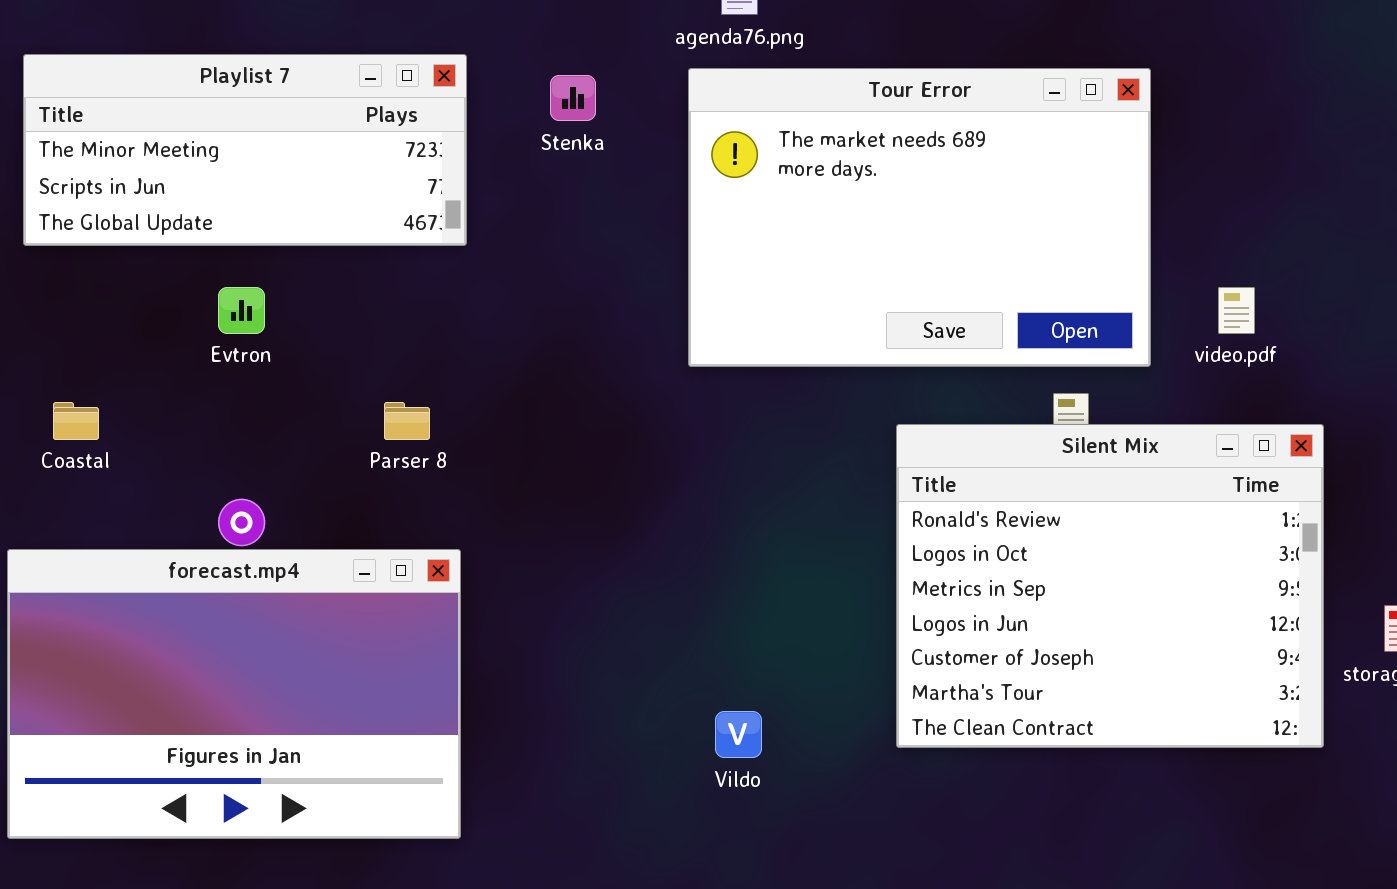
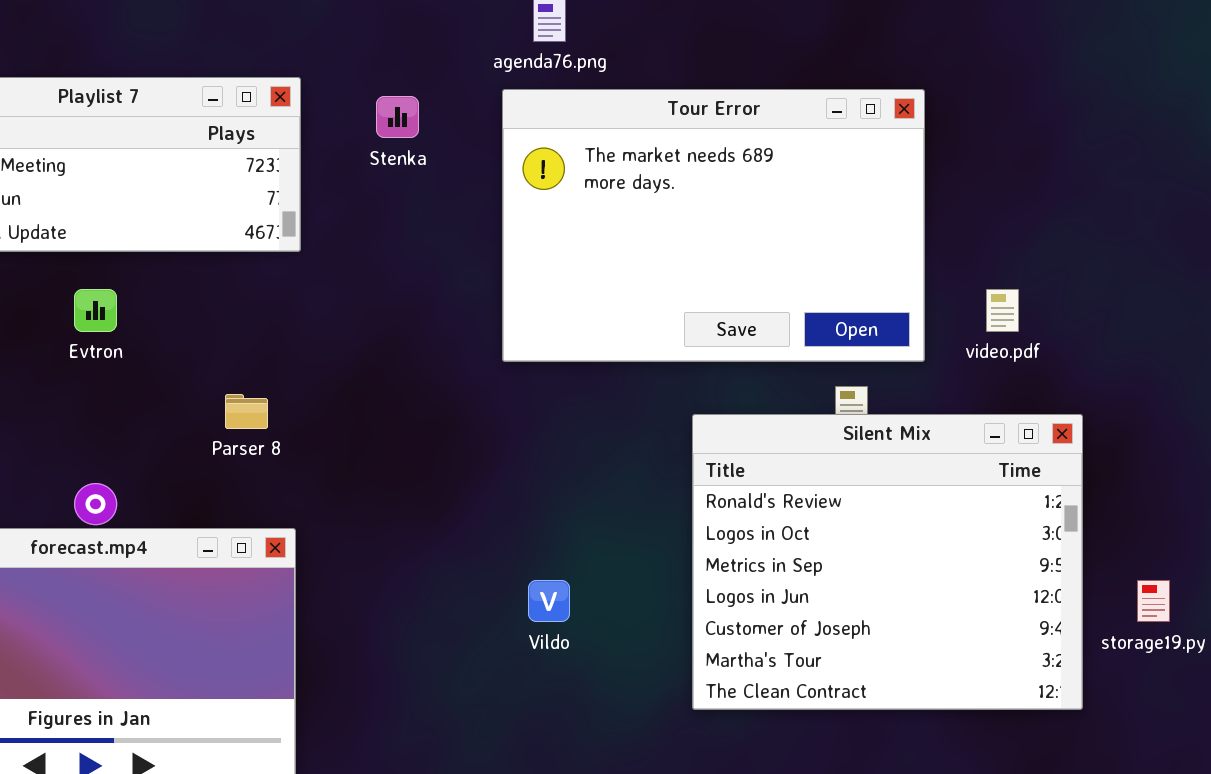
Vildo: [715,711,762,758] -> [528,580,570,622], moved

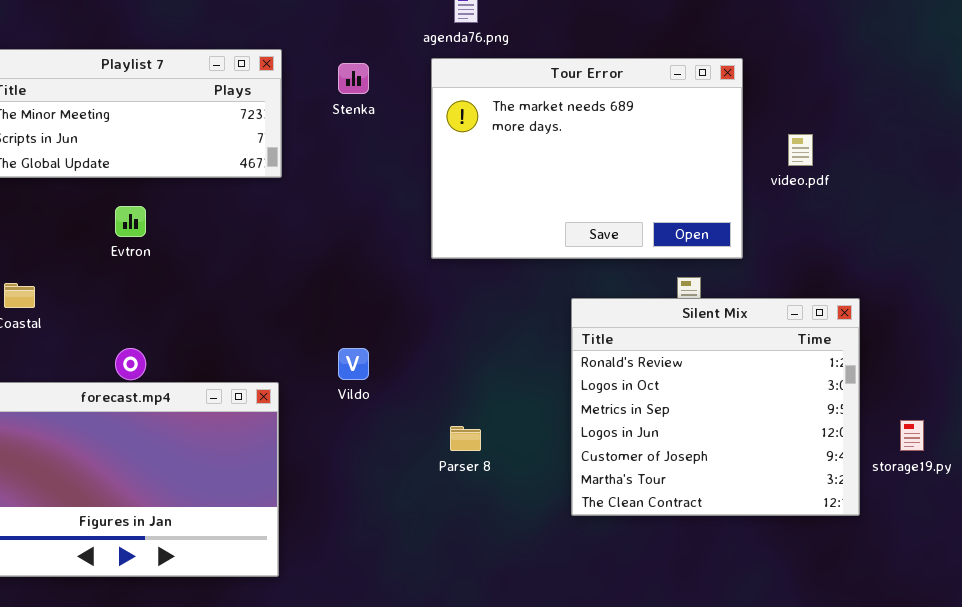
video.pdf: [986,289,1019,332] -> [788,134,813,166], moved
Parser 8: [225,394,268,429] -> [450,426,481,451], moved
Vildo: [528,580,570,622] -> [338,348,369,380], moved

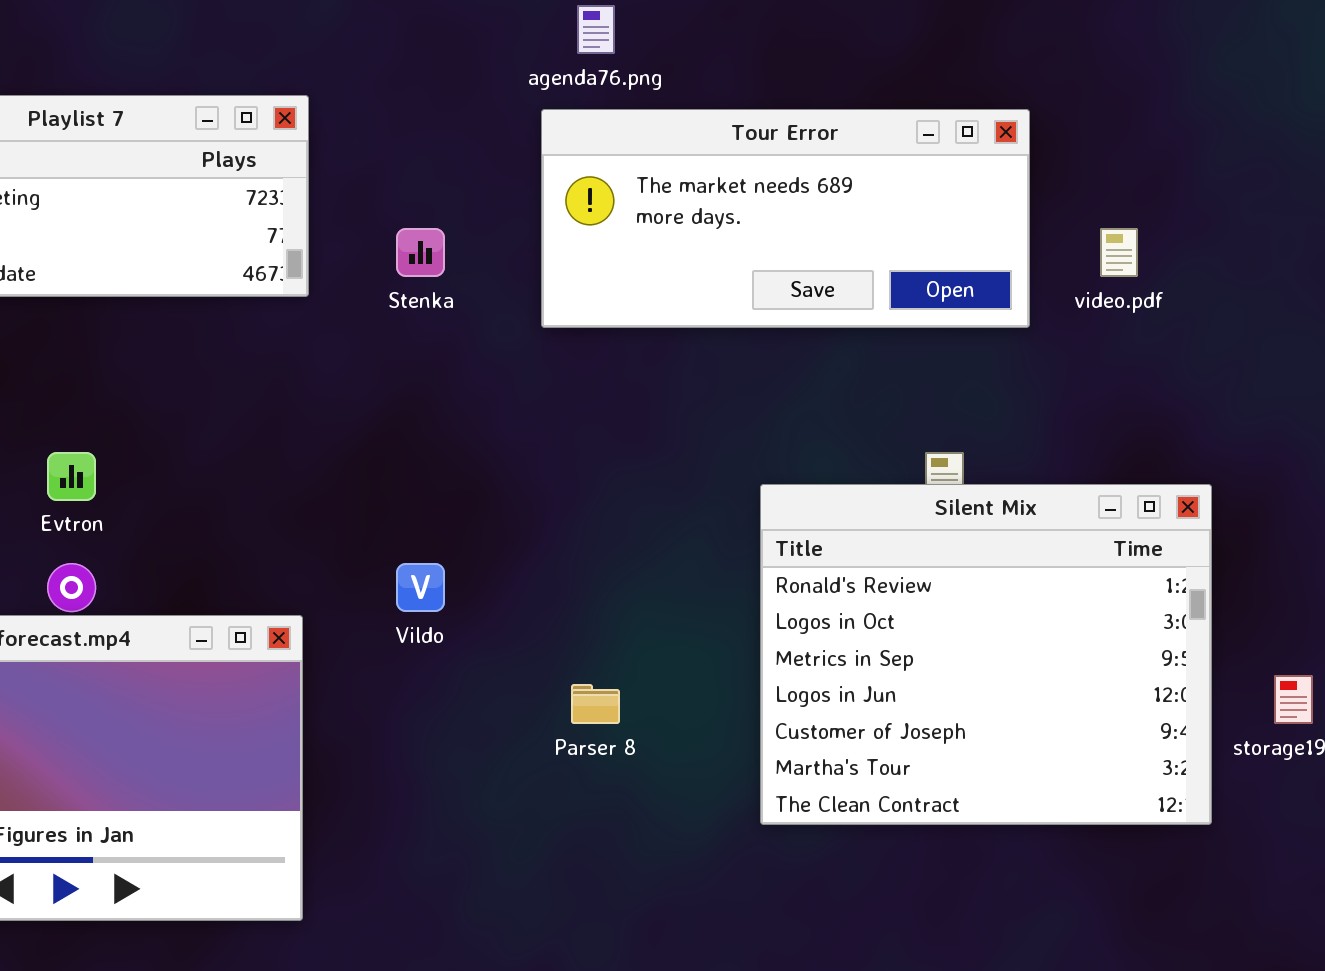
Tour Error: [431,58,743,259] -> [541,109,1030,328], resized
Stenka: [338,63,369,94] -> [396,228,445,277], moved
Evtron: [115,206,146,237] -> [47,452,96,501], moved

